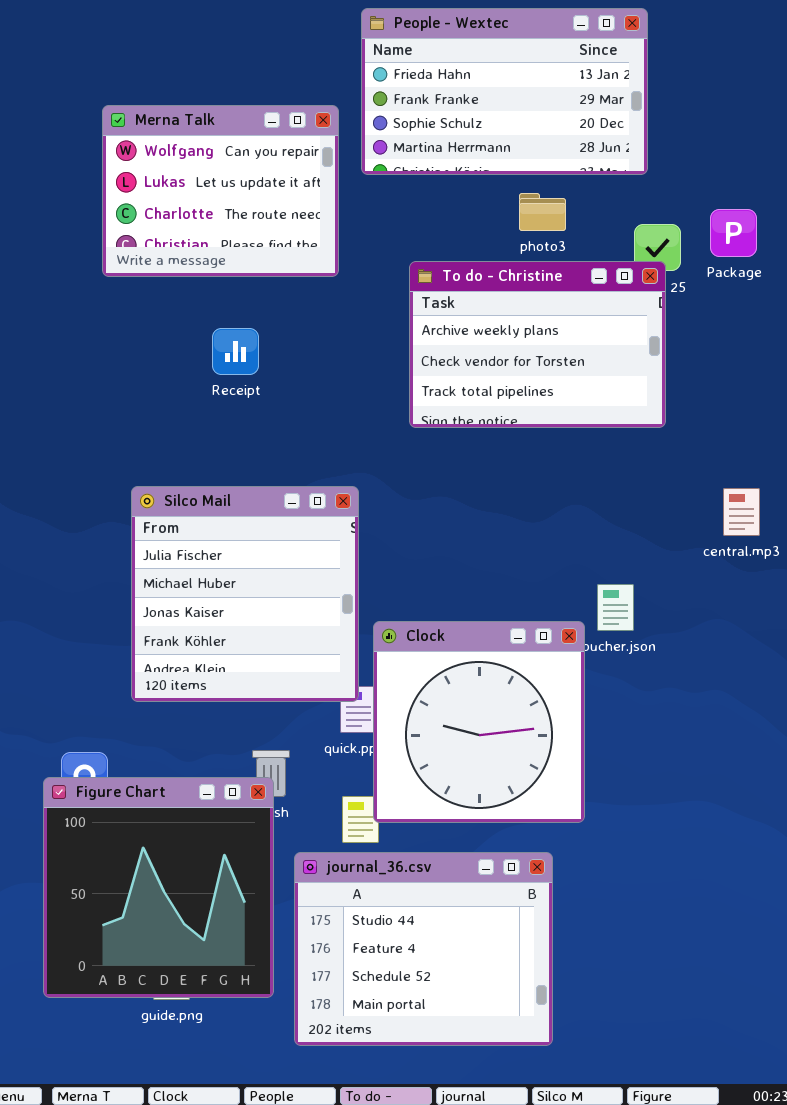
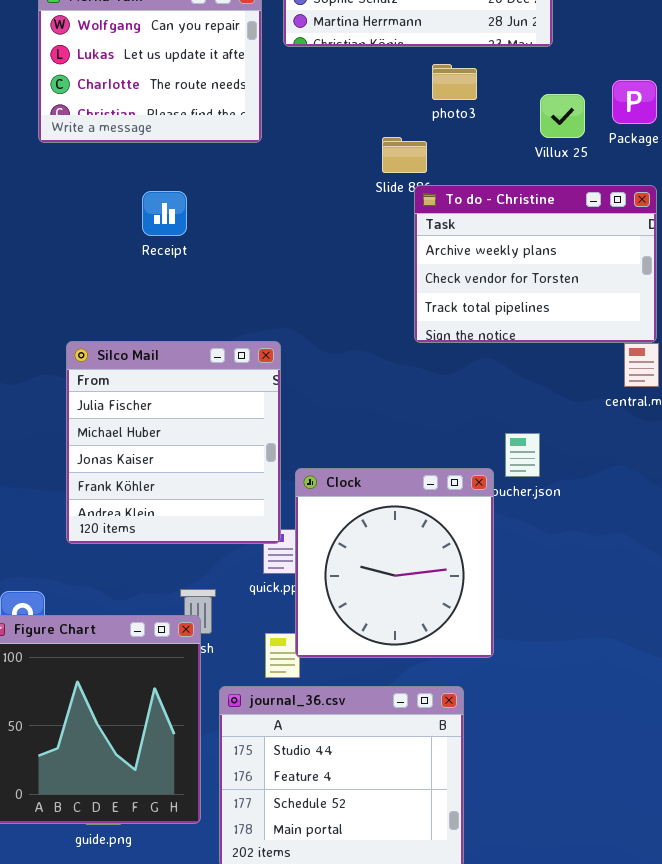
To do - Christine: [409,261,666,428] -> [414,185,657,343], moved

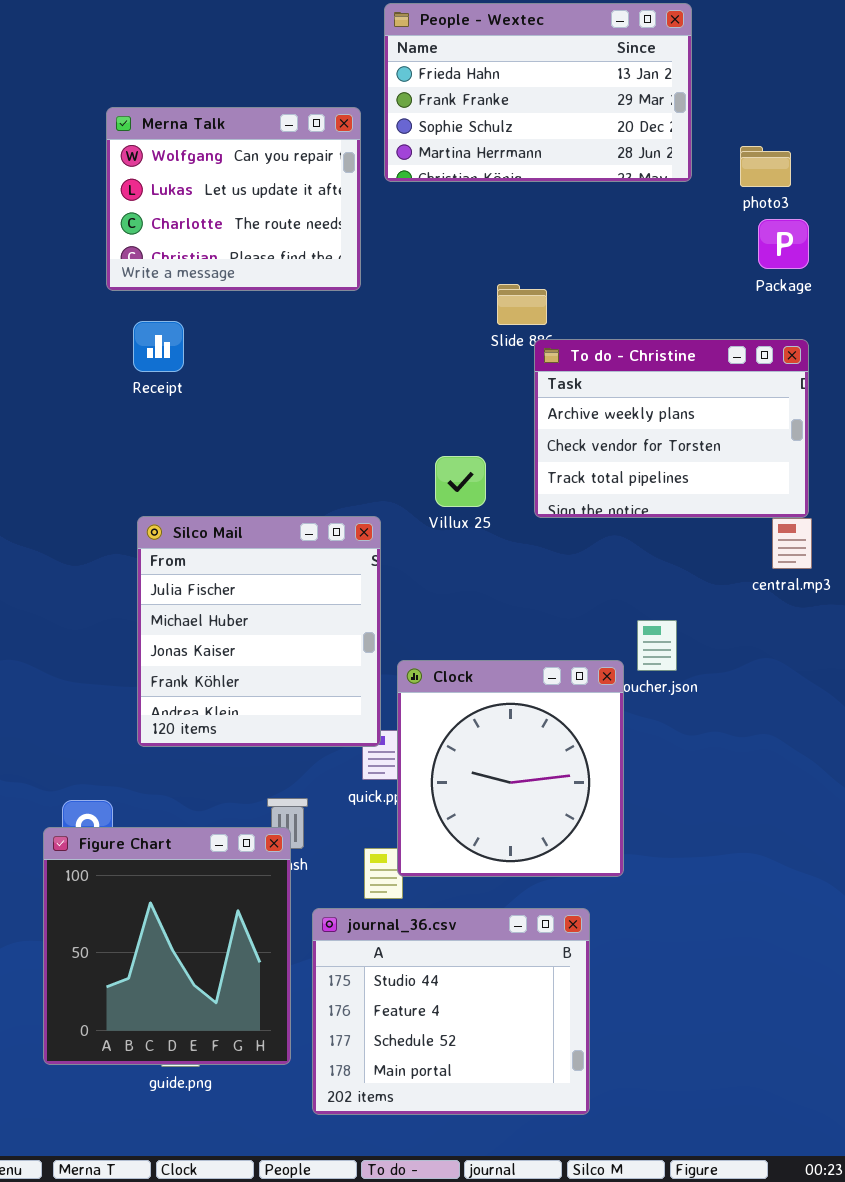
photo3: [432,64,477,100] -> [740,146,791,187], moved
Villux 25: [540,94,585,138] -> [435,456,486,507], moved
Receipt: [142,191,187,236] -> [133,321,184,372], moved

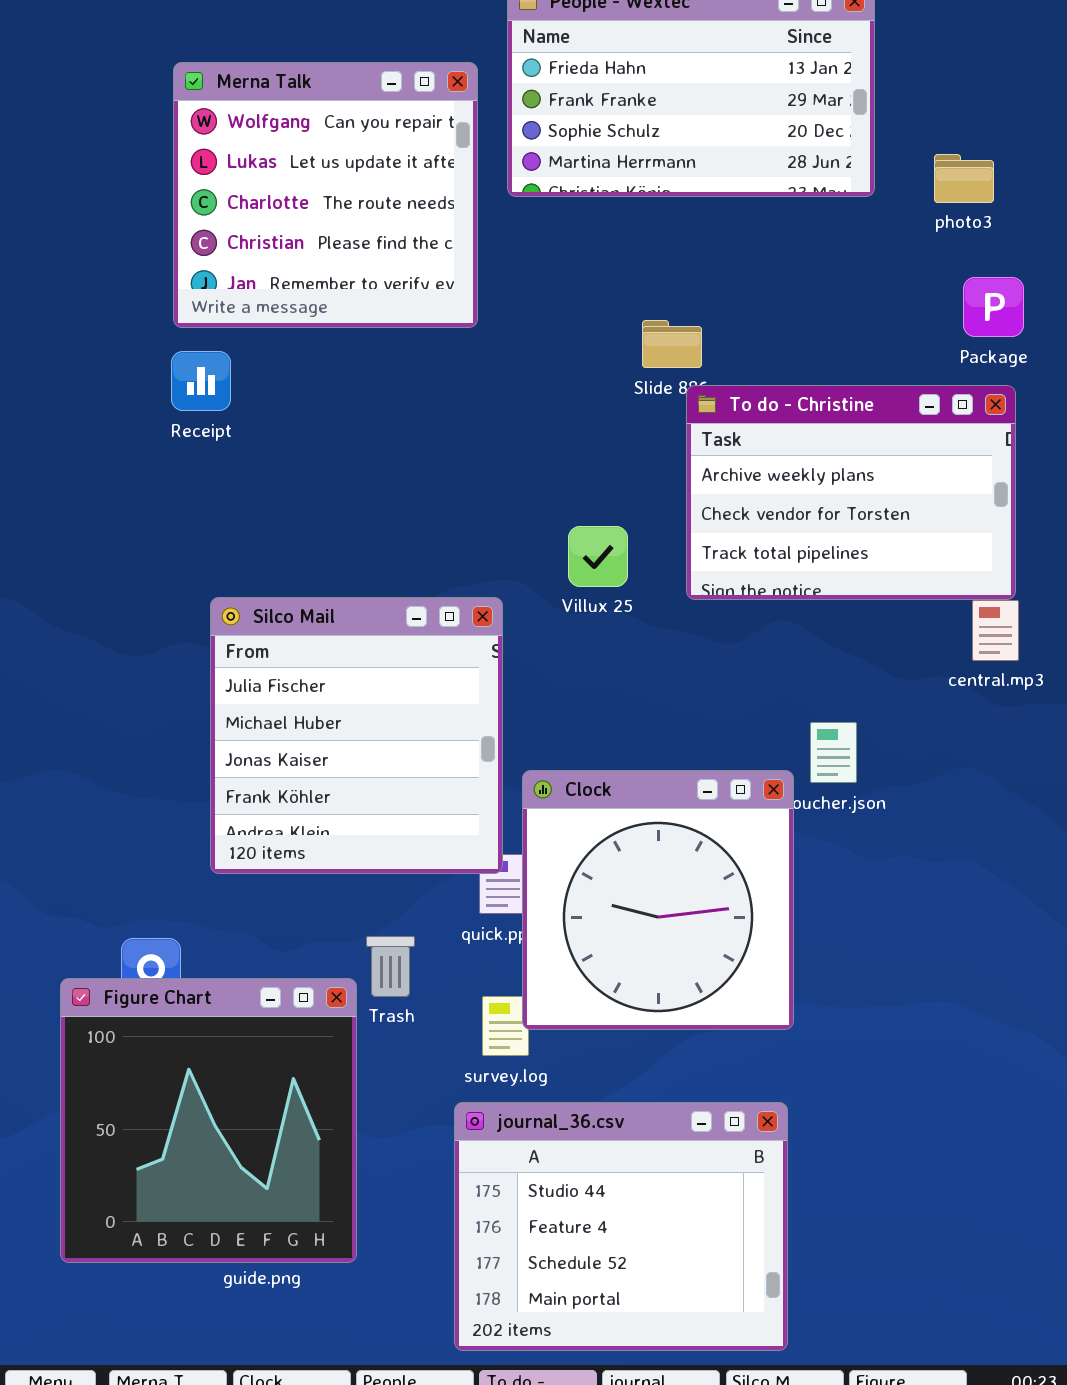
Merna Talk: [106,107,361,291] -> [173,62,478,328], resized
Package: [758,219,809,269] -> [963,277,1024,337], moved
Receipt: [133,321,184,372] -> [171,351,231,411], moved
Figure Chart: [43,827,291,1065] -> [60,978,357,1263], moved
journal_36.csv: [312,908,590,1115] -> [454,1102,788,1351], moved

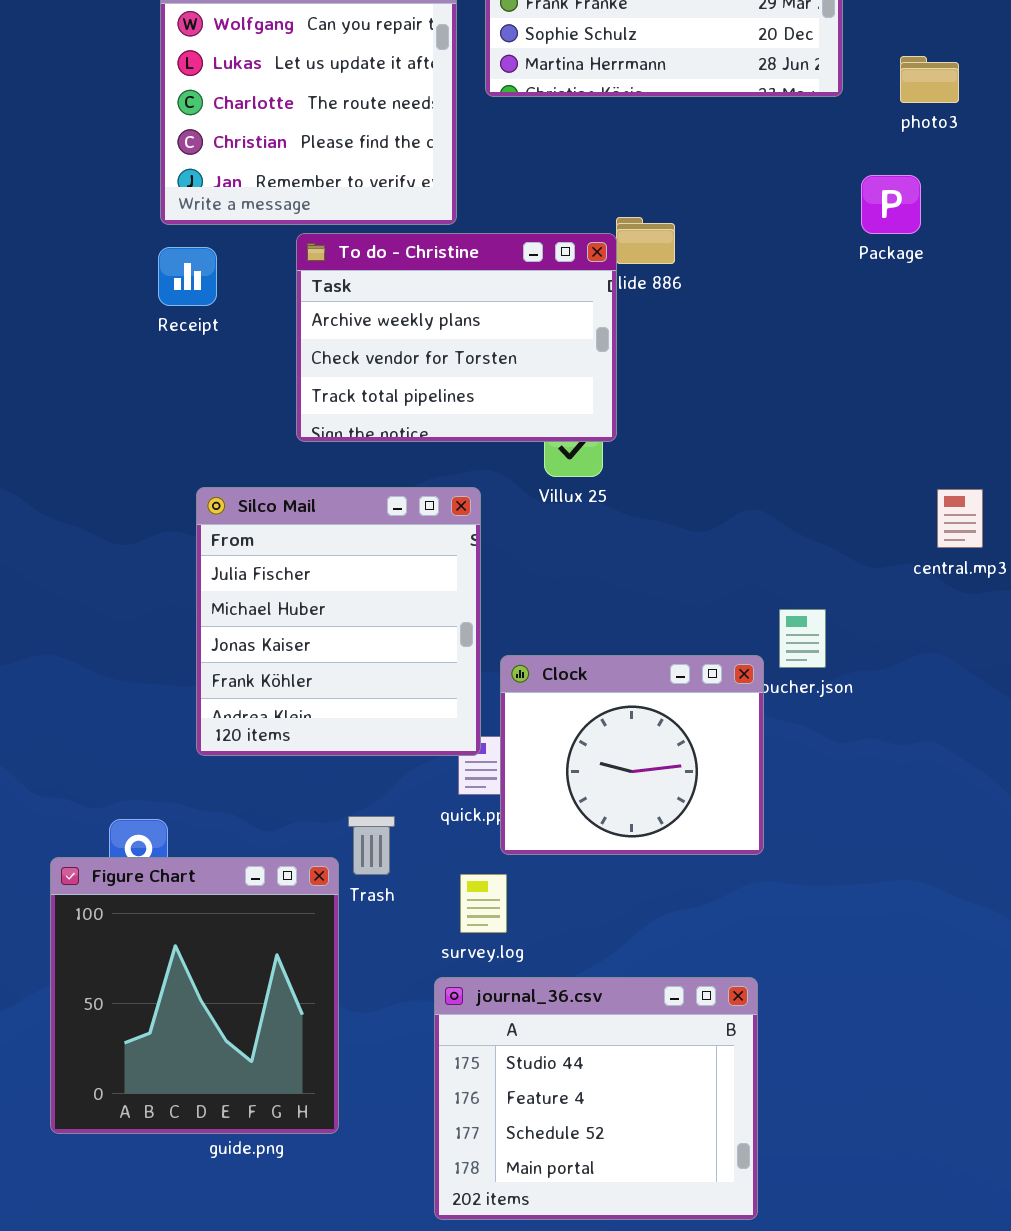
Package: [963,277,1024,337] -> [861,175,921,234], moved
To do - Christine: [686,385,1016,600] -> [296,233,617,442], moved
Clock: [522,770,794,1030] -> [500,655,764,855], resized

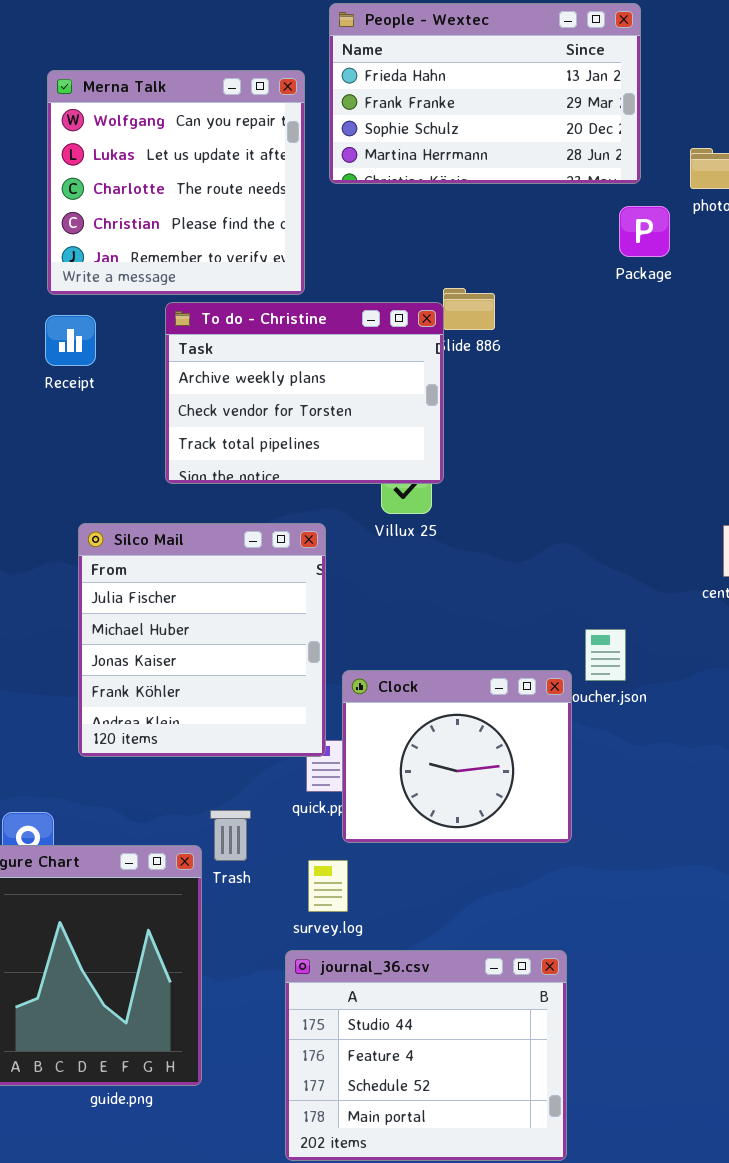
Package: [861,175,921,234] -> [619,206,670,257], moved

